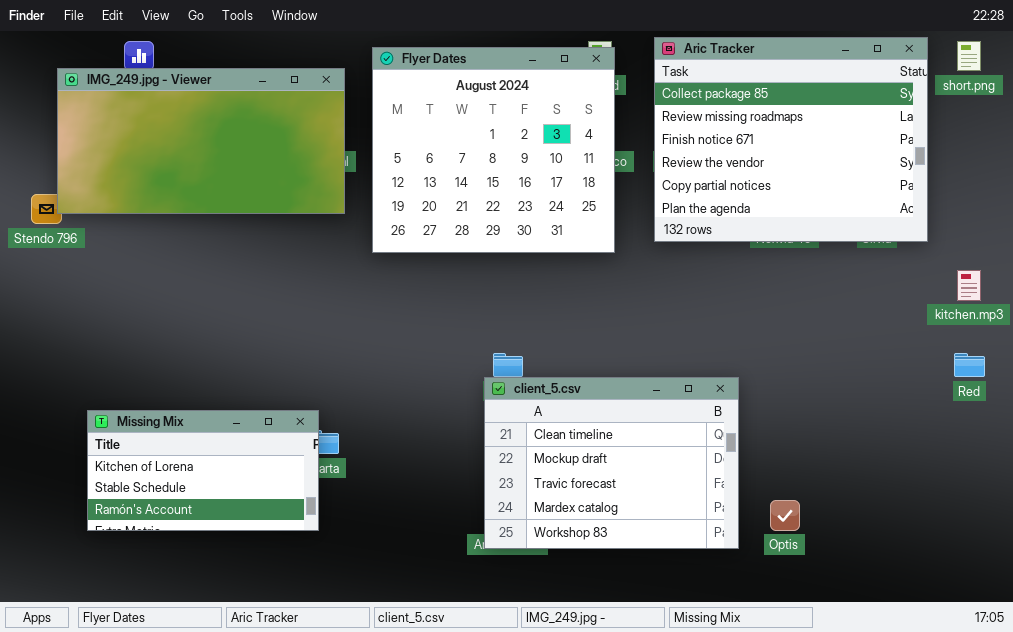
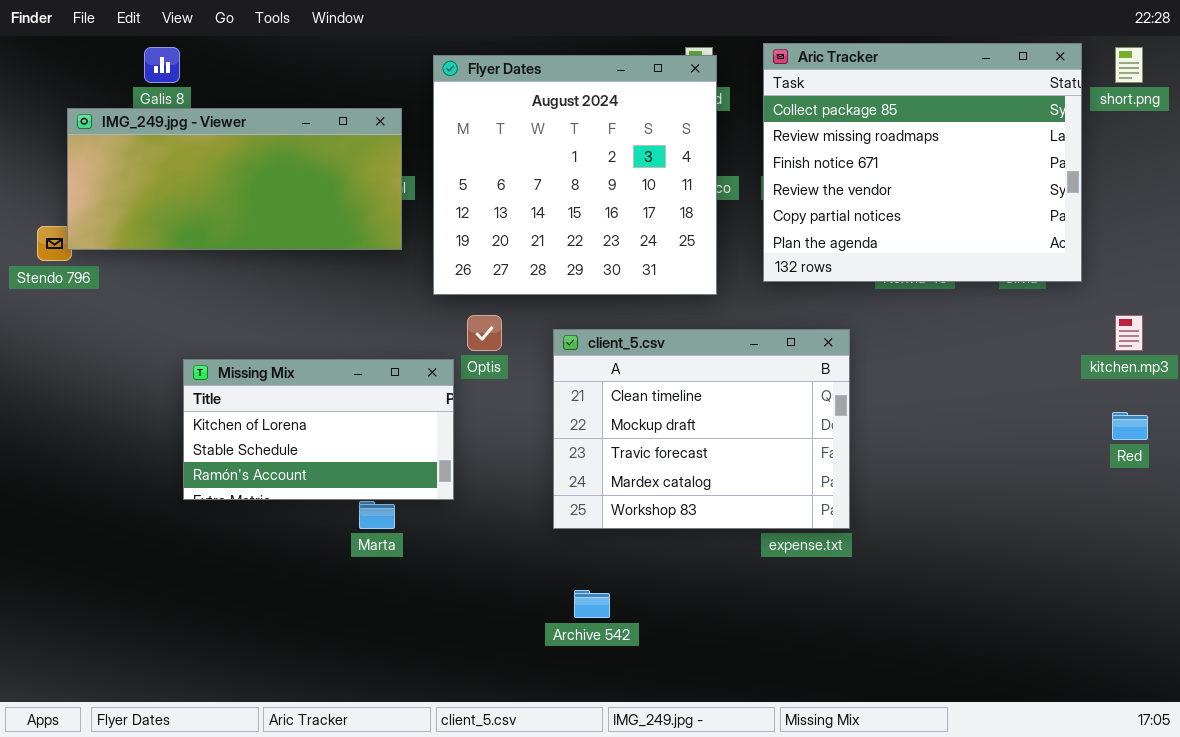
IMG_249.jpg - Viewer: [57,68,345,214] -> [67,108,402,250], resized
client_5.csv: [484,377,739,549] -> [553,329,850,529], moved
Missing Mix: [87,410,319,531] -> [183,359,454,500], moved
Optis: [770,500,800,531] -> [467,315,502,351], moved

